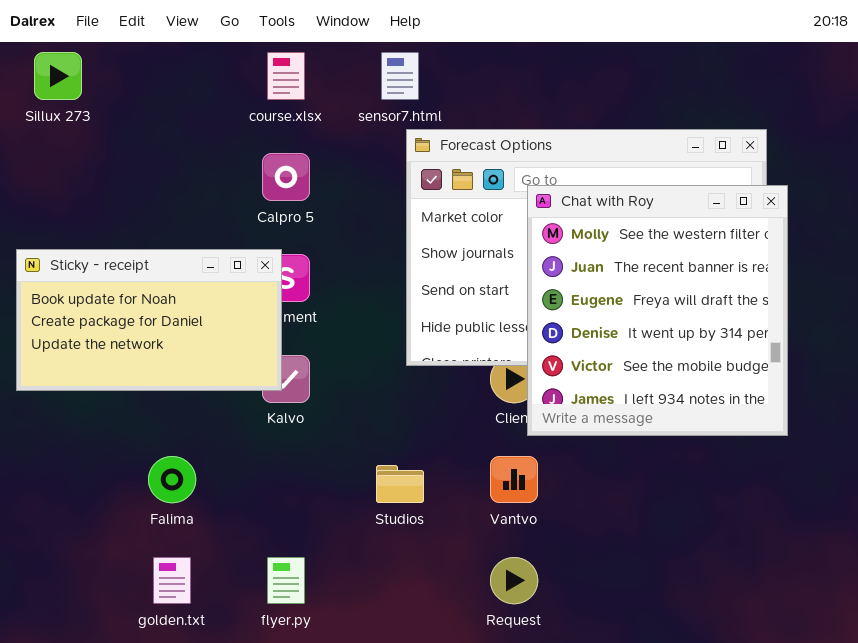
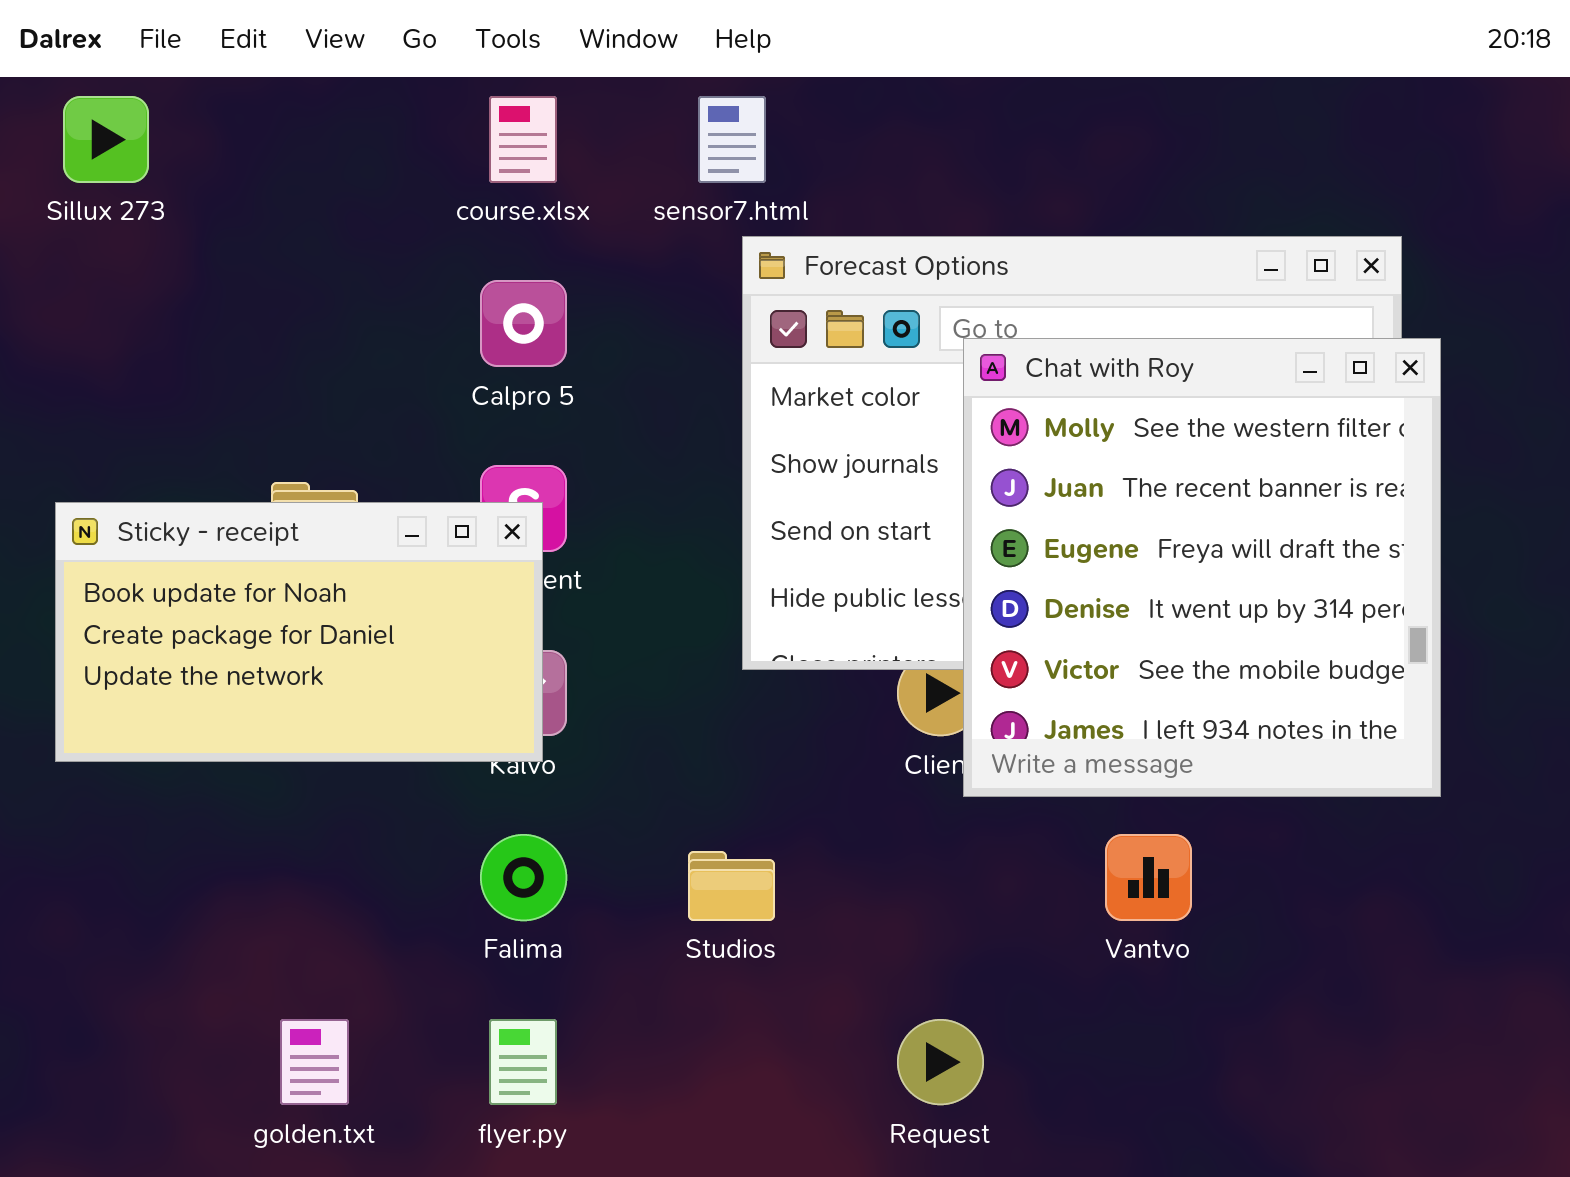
Sticky - receipt: [16,249,282,391] -> [55,502,543,762], moved
Falima: [148,456,196,503] -> [480,834,567,921], moved
Vantvo: [490,456,538,503] -> [1105,834,1192,921], moved

